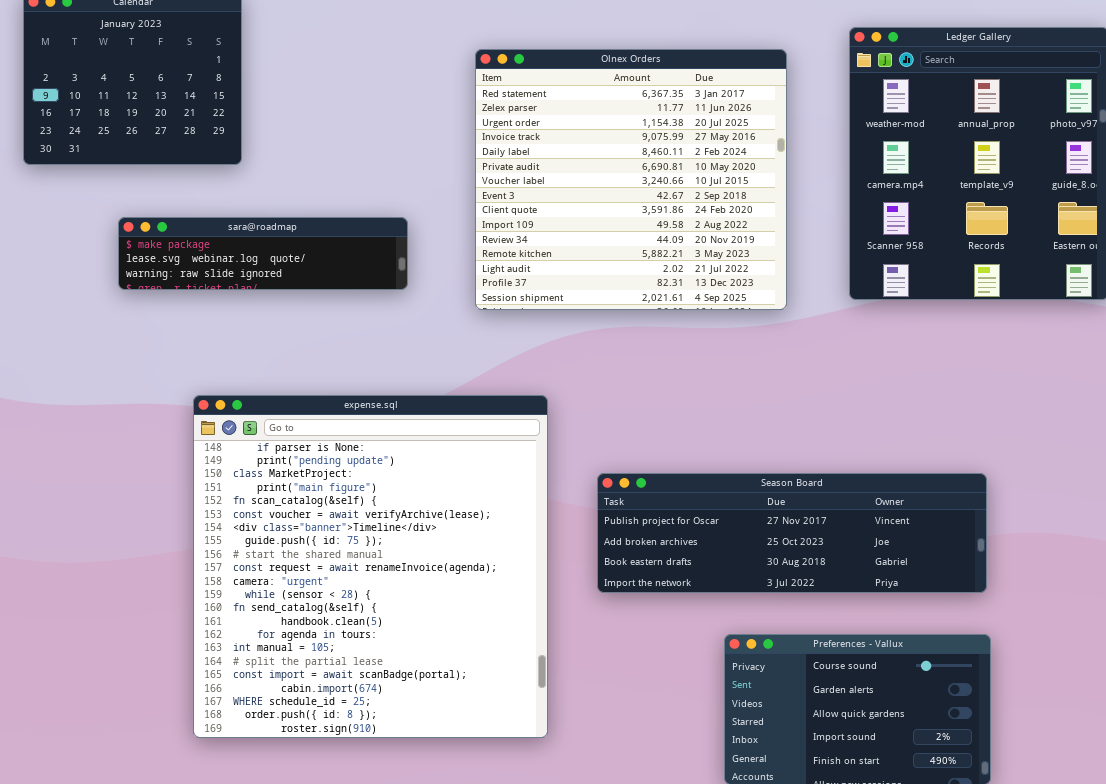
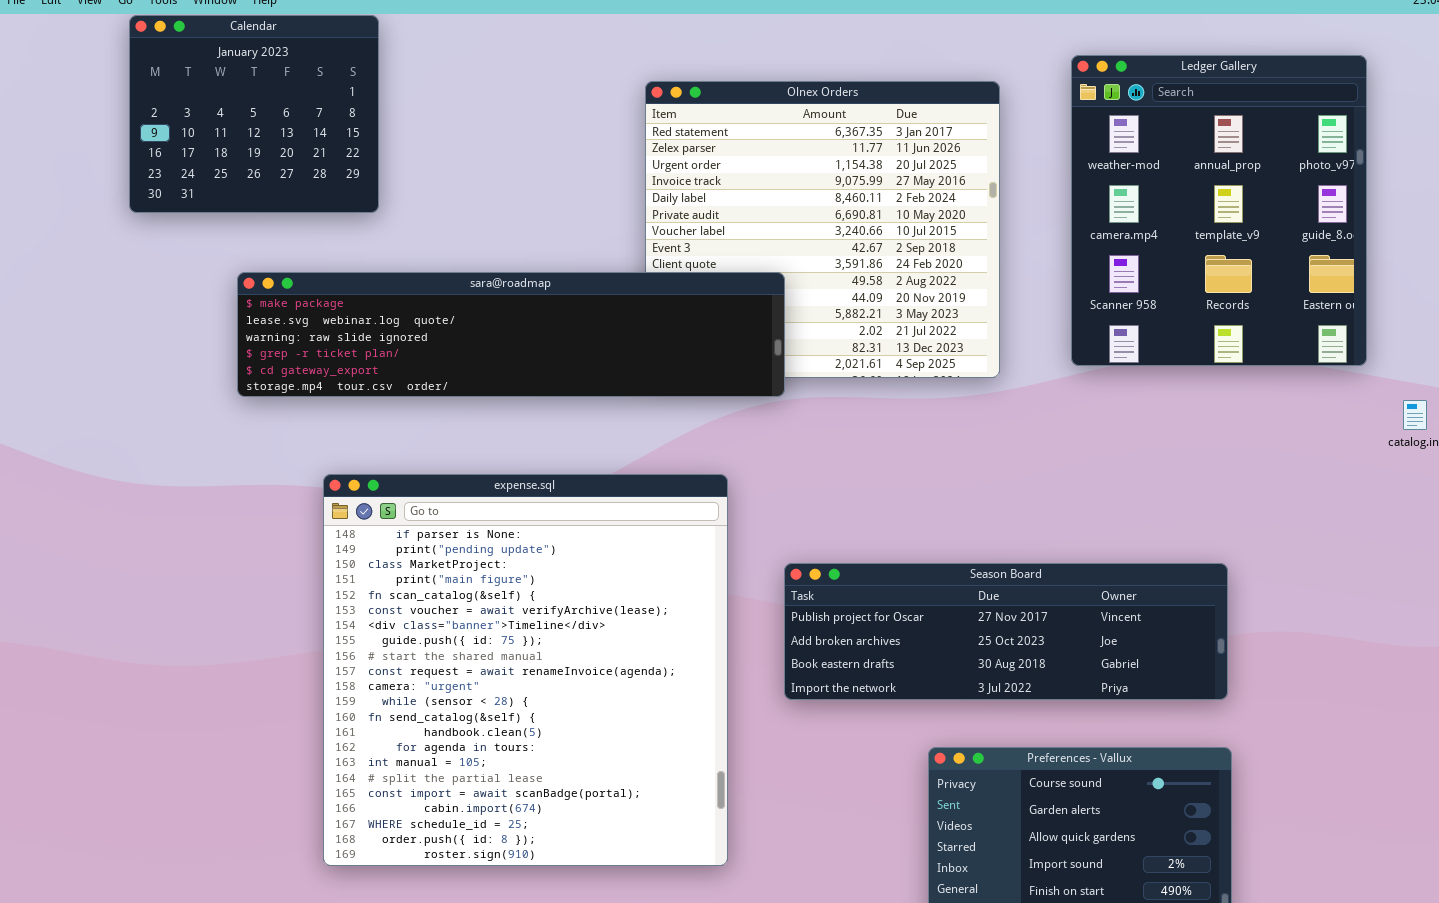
sara@roadmap: [118,217,408,290] -> [237,272,785,397], resized

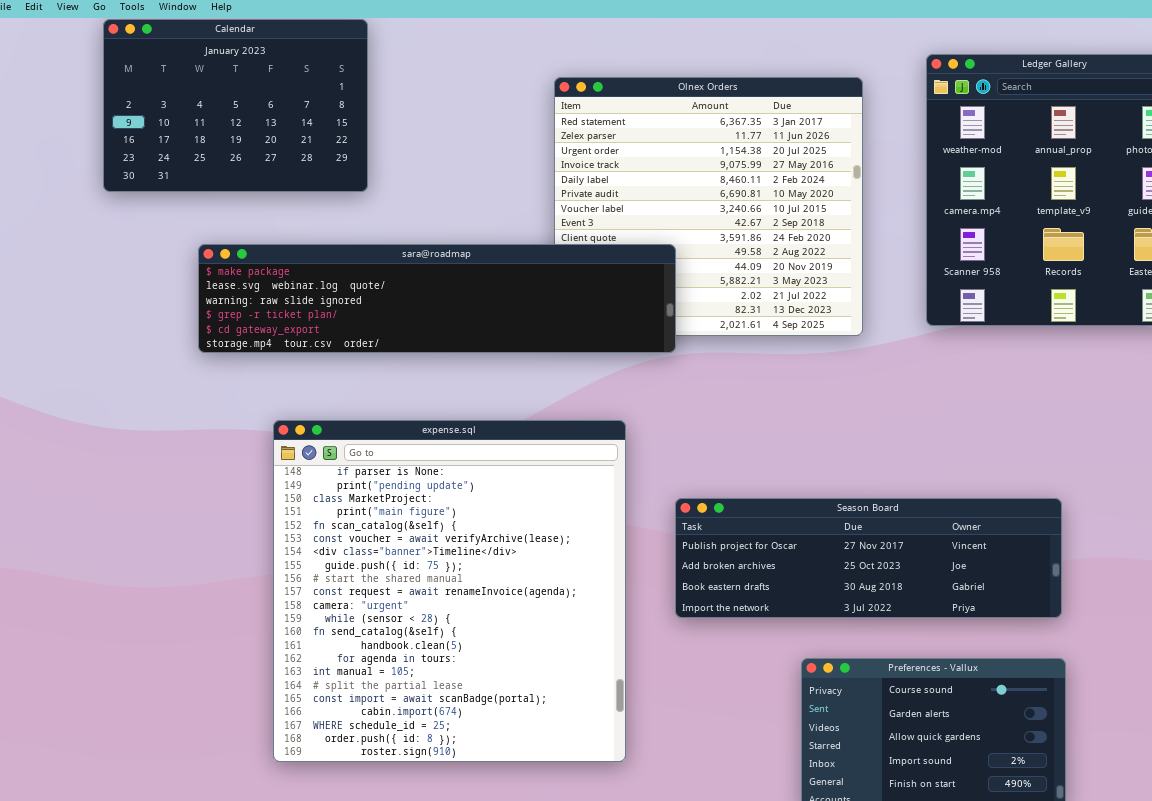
Calendar: [129,15,379,213] -> [103,19,368,192], resized

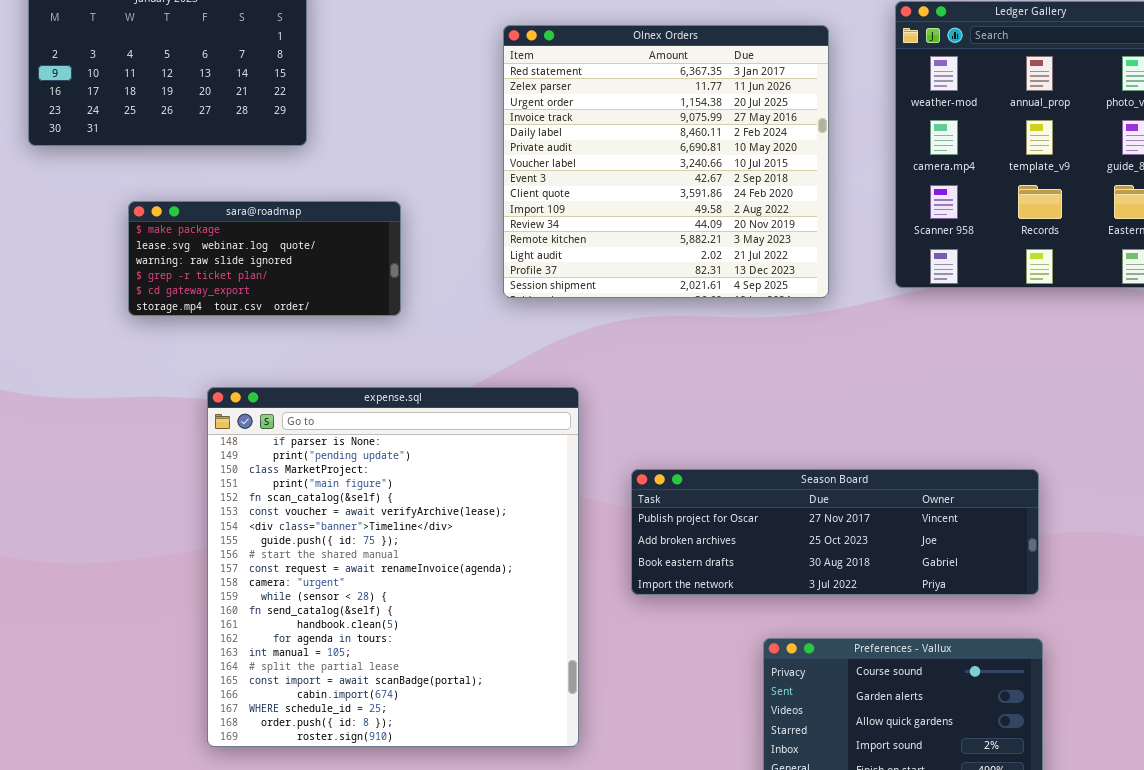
sara@roadmap: [198,244,676,353] -> [128,201,401,316], resized

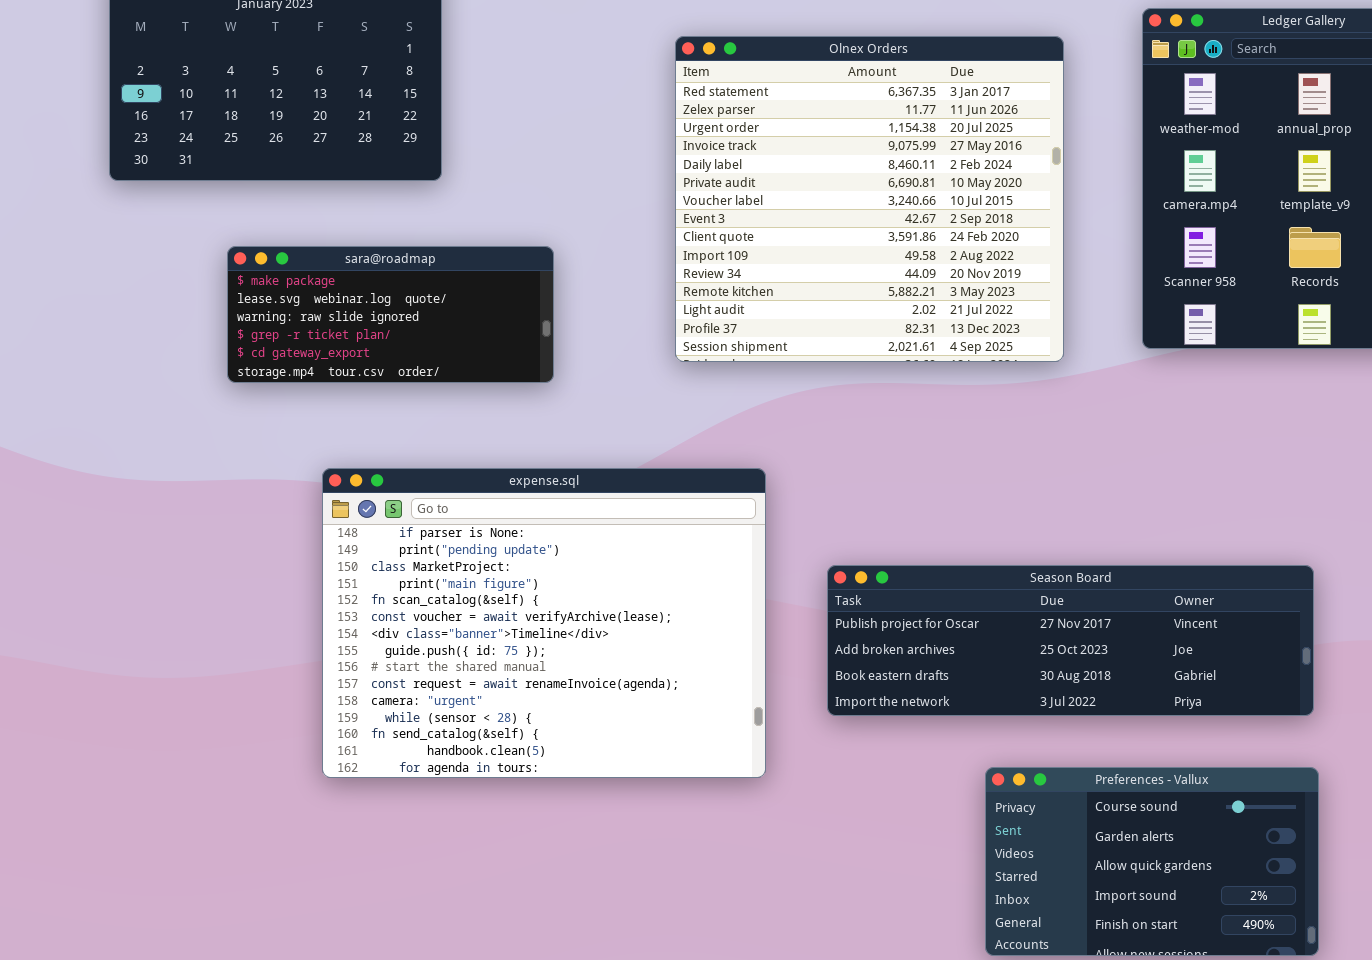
expense.sql: [207,387,579,747] -> [322,468,766,778], resized

